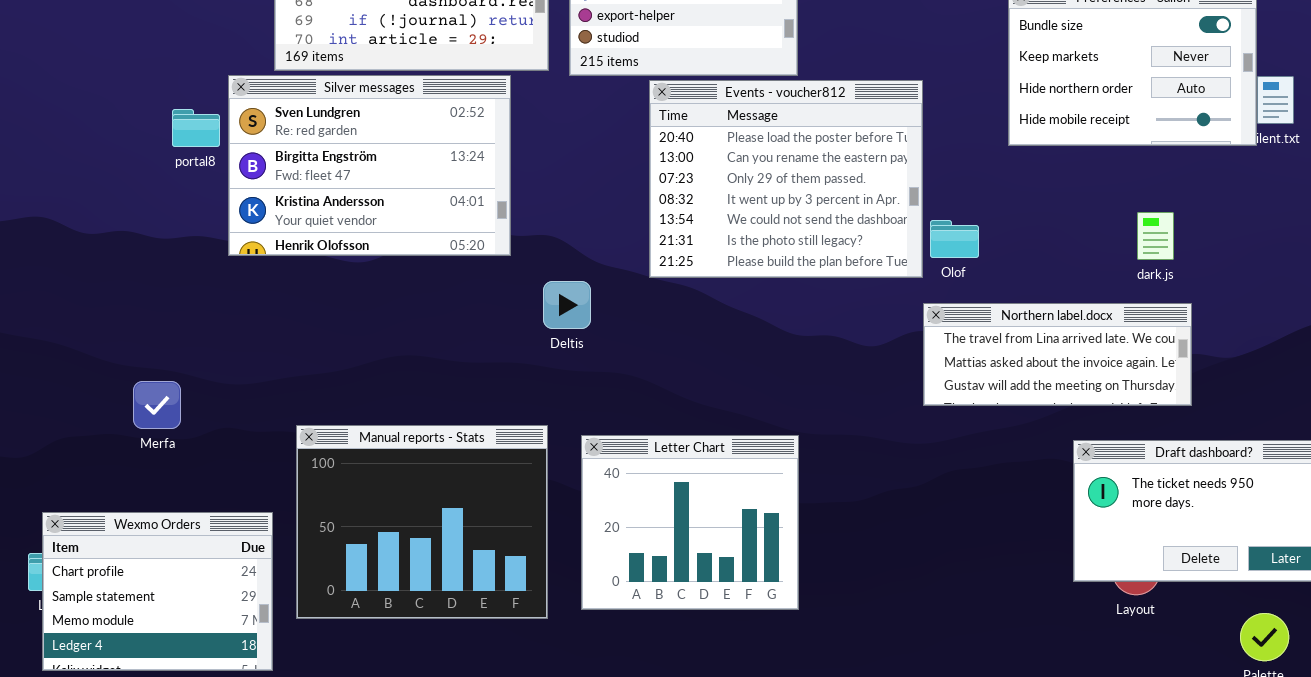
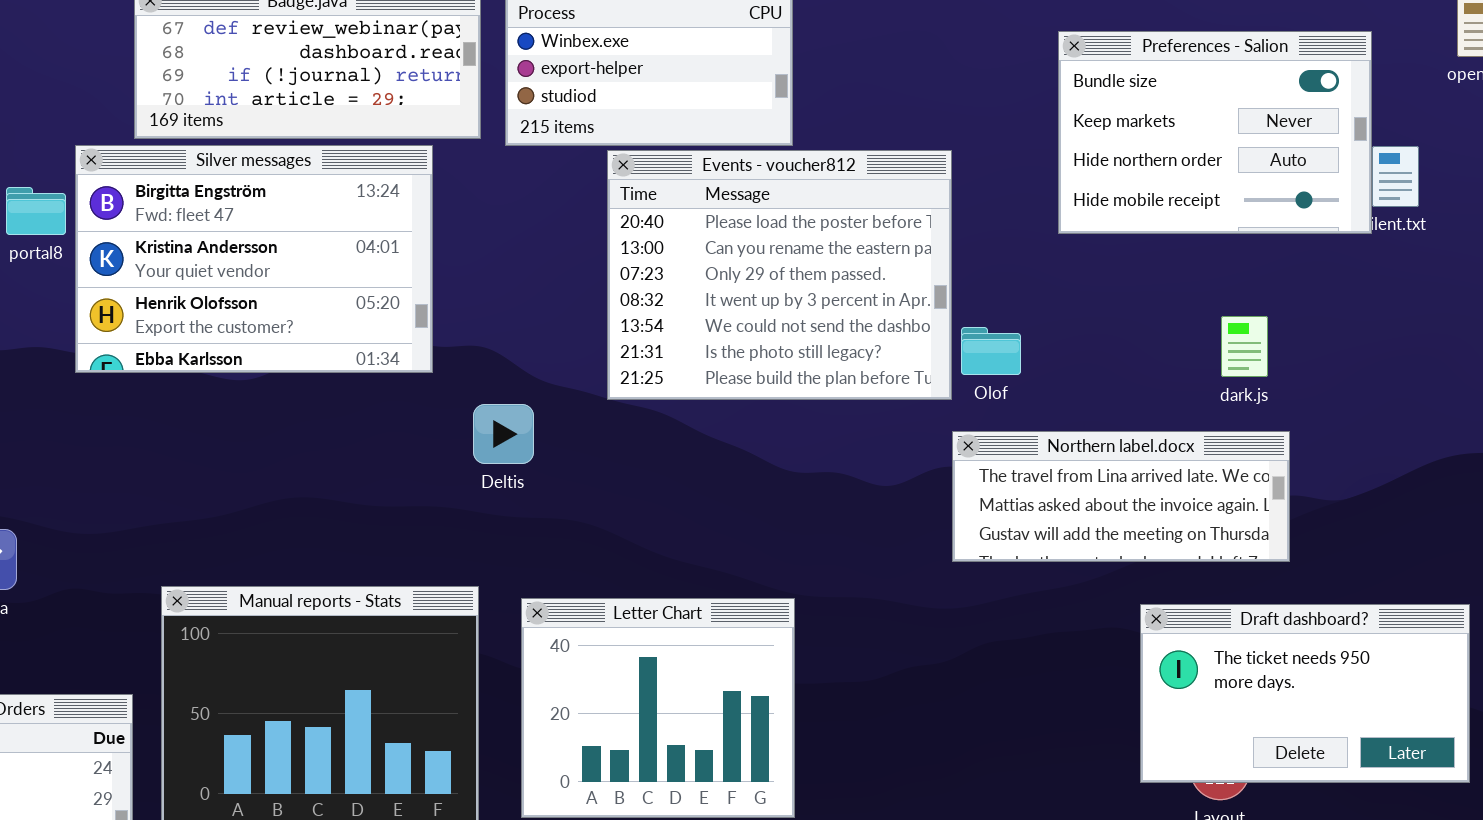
Silver messages: [228,75,511,256] -> [75,145,433,373], scrolled down 1 row

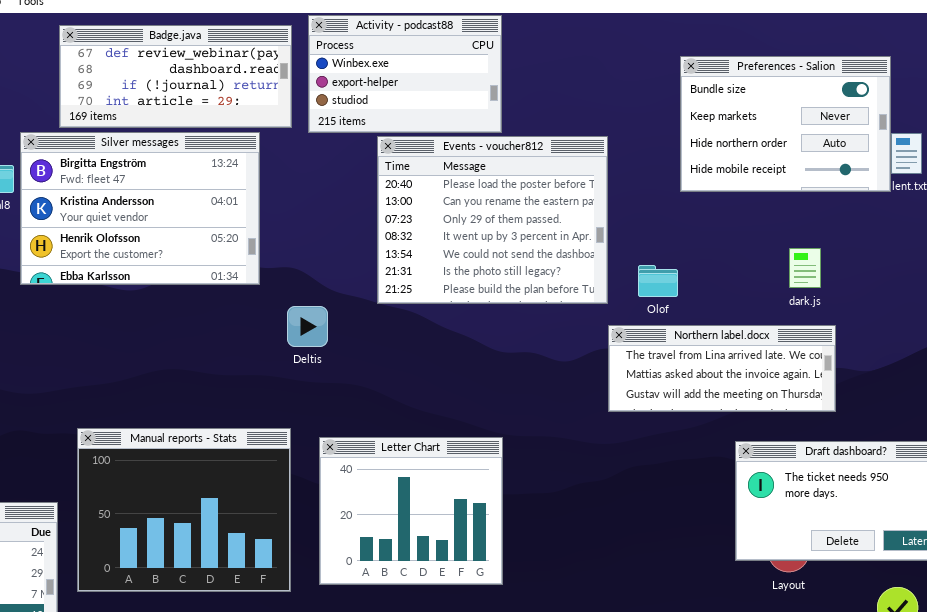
Olof: [961,327,1021,375] -> [638,265,678,297], moved

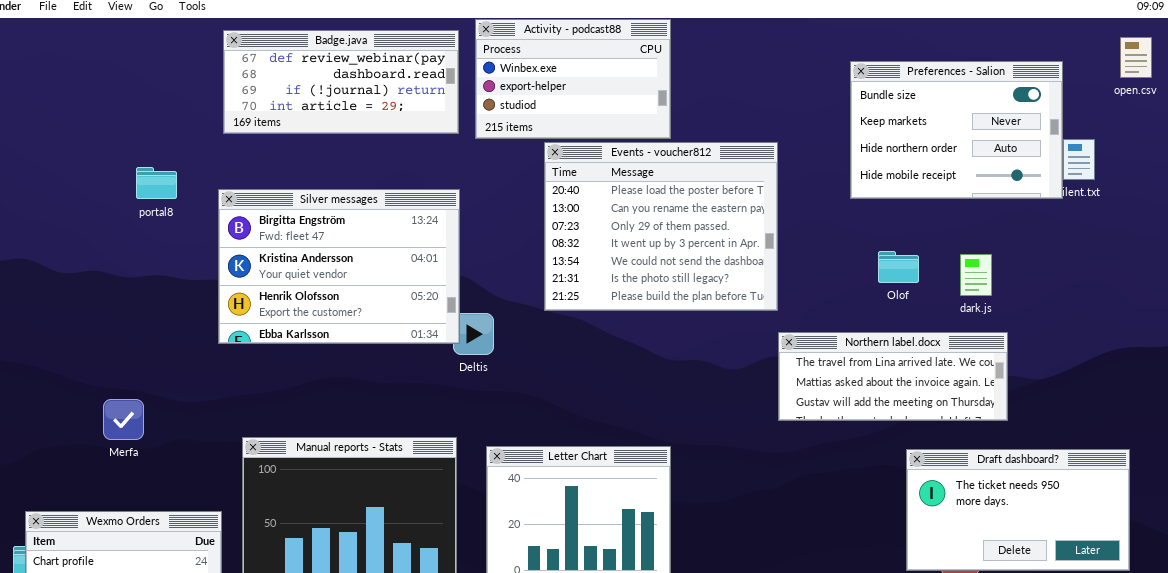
Silver messages: [20,132,260,285] -> [218,189,460,344], moved
Olof: [638,265,678,297] -> [878,251,919,283], moved

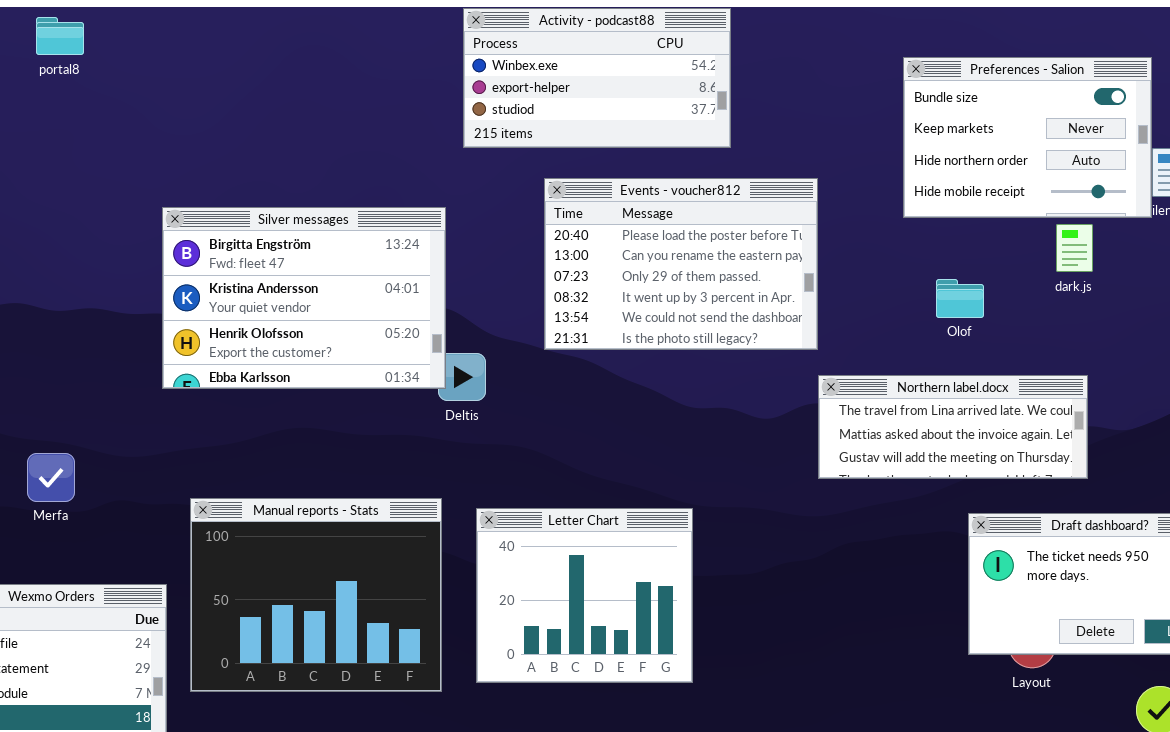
Activity - podcast88: [475,19,671,139] -> [463,8,731,148], resized
Badge.java: [223,30,459,134] -> none, closed
Events - voucher812: [544,142,778,311] -> [544,178,818,350], resized
portal8: [136,167,177,199] -> [36,17,84,55], moved
dark.js: [960,254,992,296] -> [1056,224,1093,272], moved

